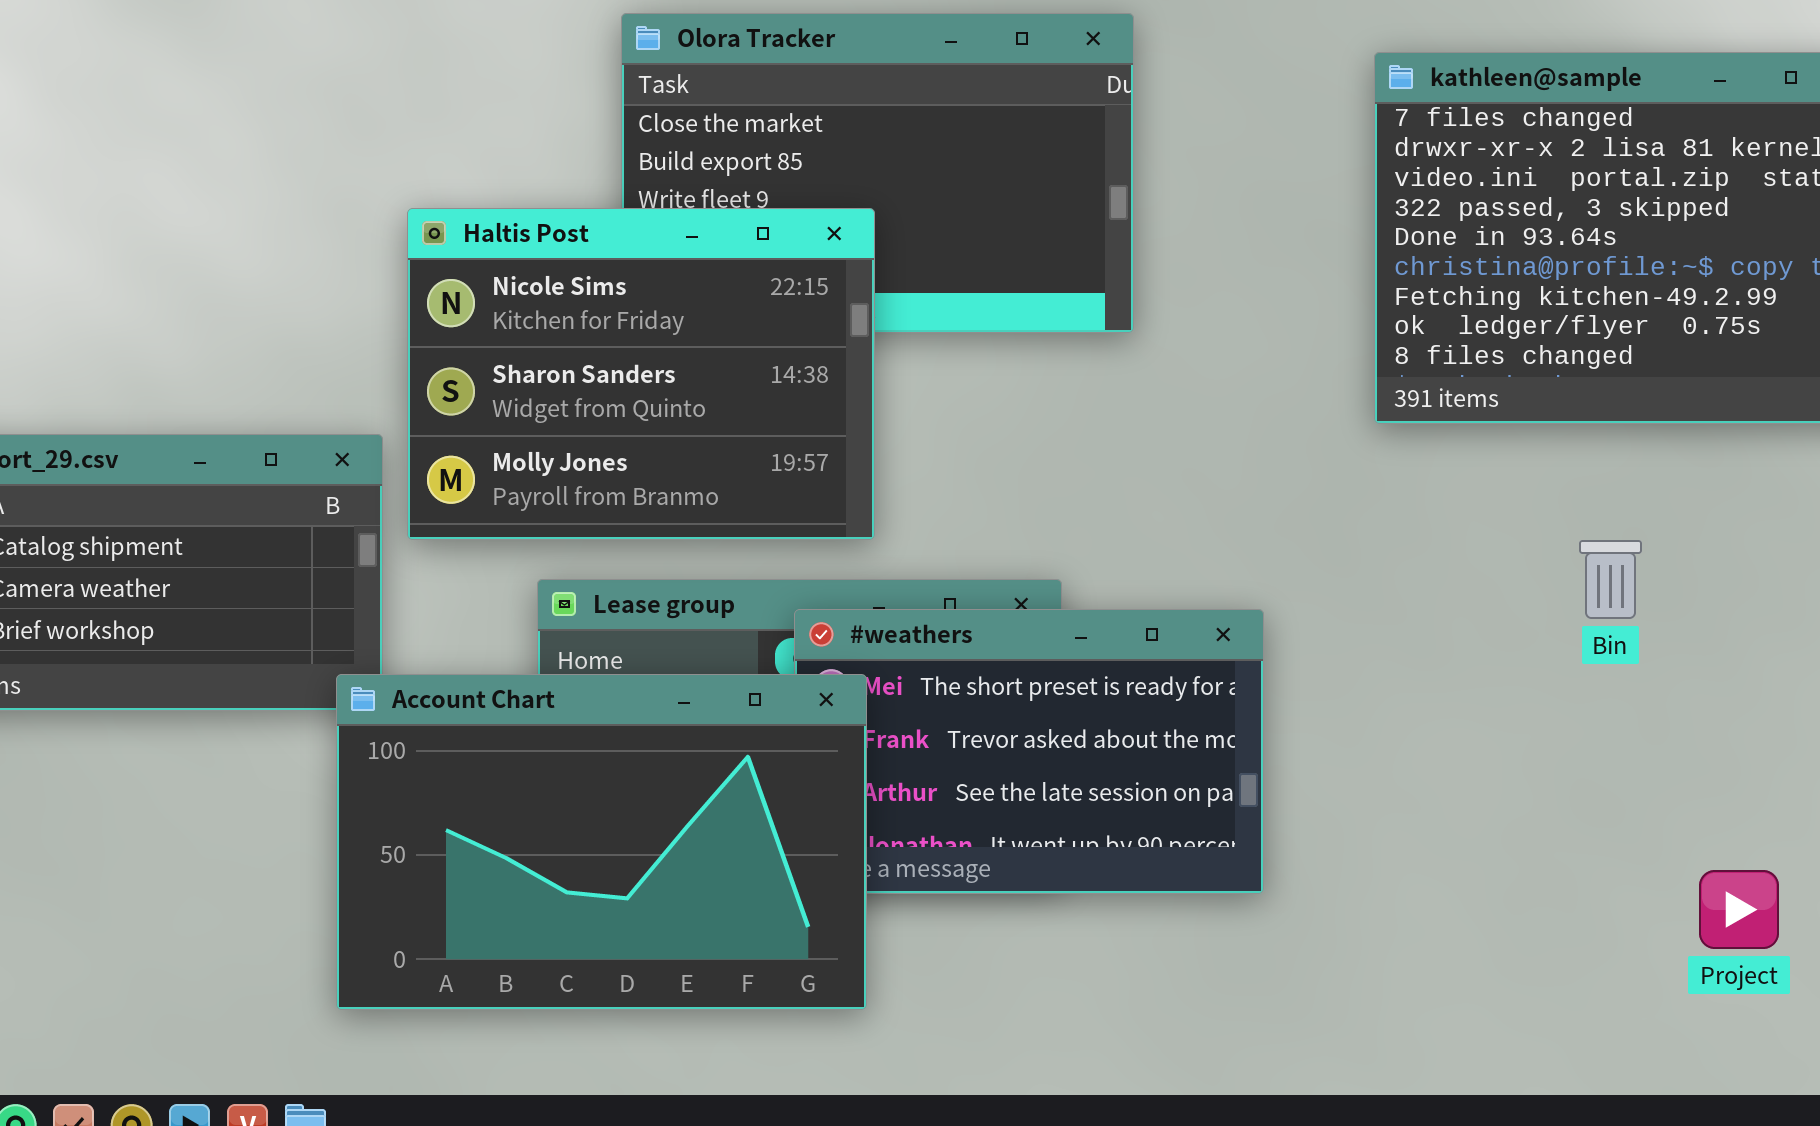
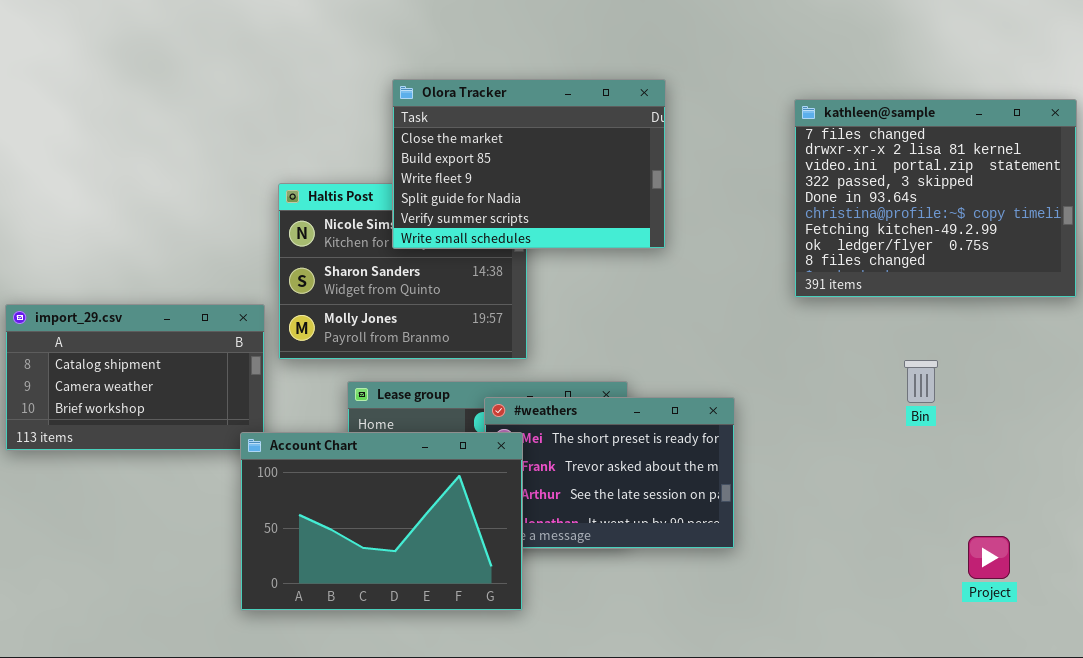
Olora Tracker: [621,13,1134,333] -> [392,79,666,249], raised

